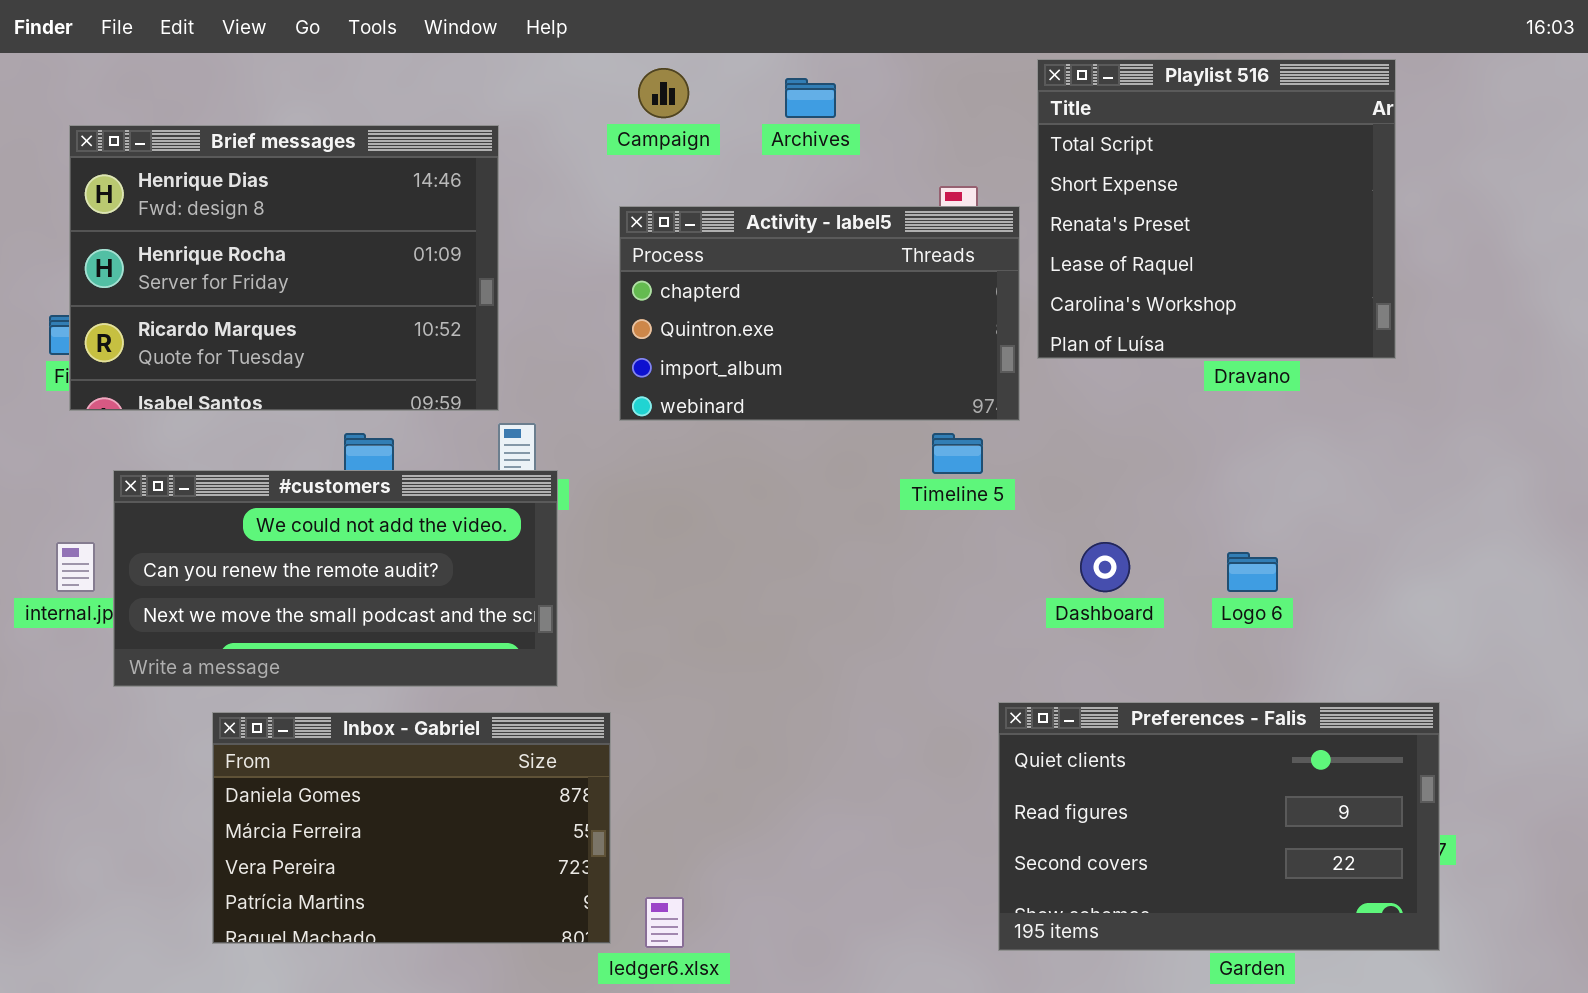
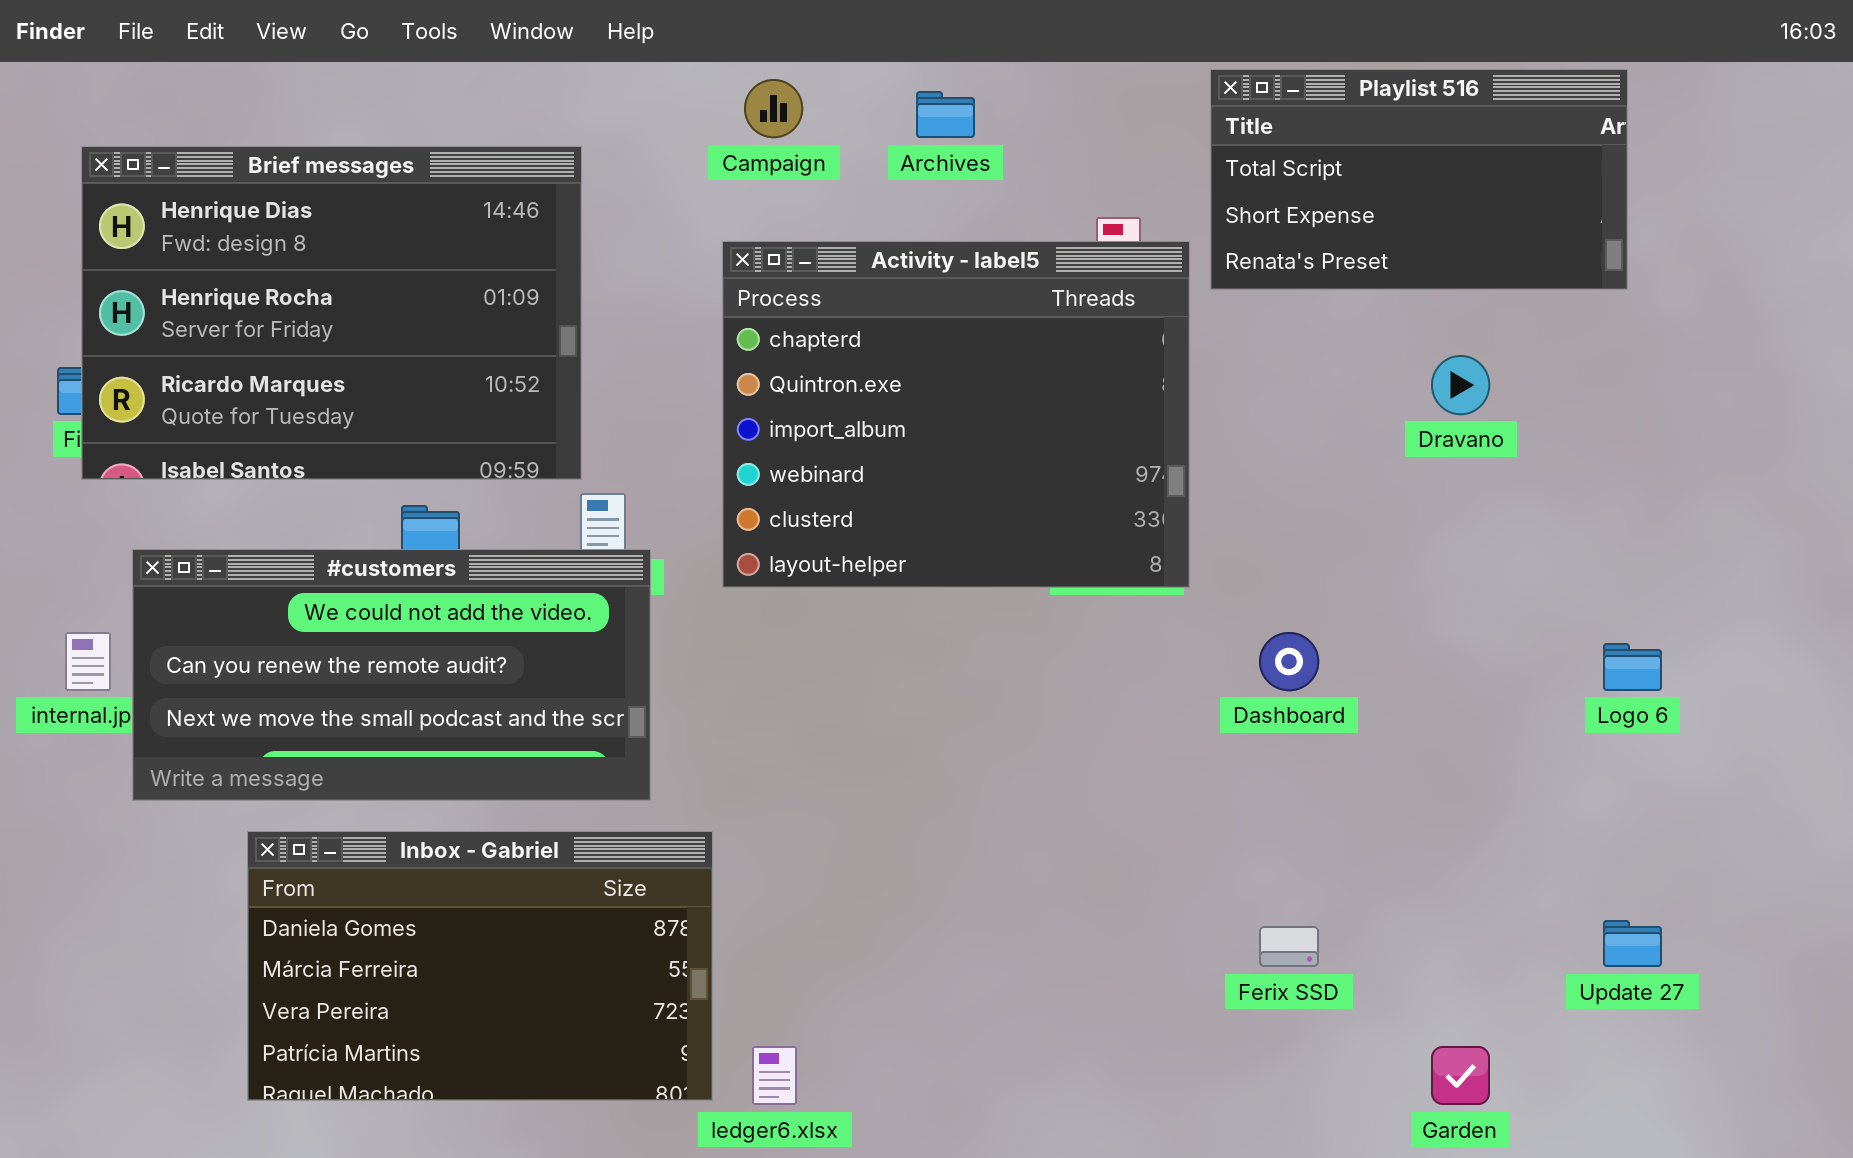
Playlist 516: [1037,59,1396,359] -> [1210,69,1628,290], resized
Activity - label5: [619,206,1020,421] -> [722,241,1190,588], resized
Logo 6: [1227,552,1278,592] -> [1603,643,1662,691], moved
Preferences - Falis: [998,702,1440,951] -> none, closed

